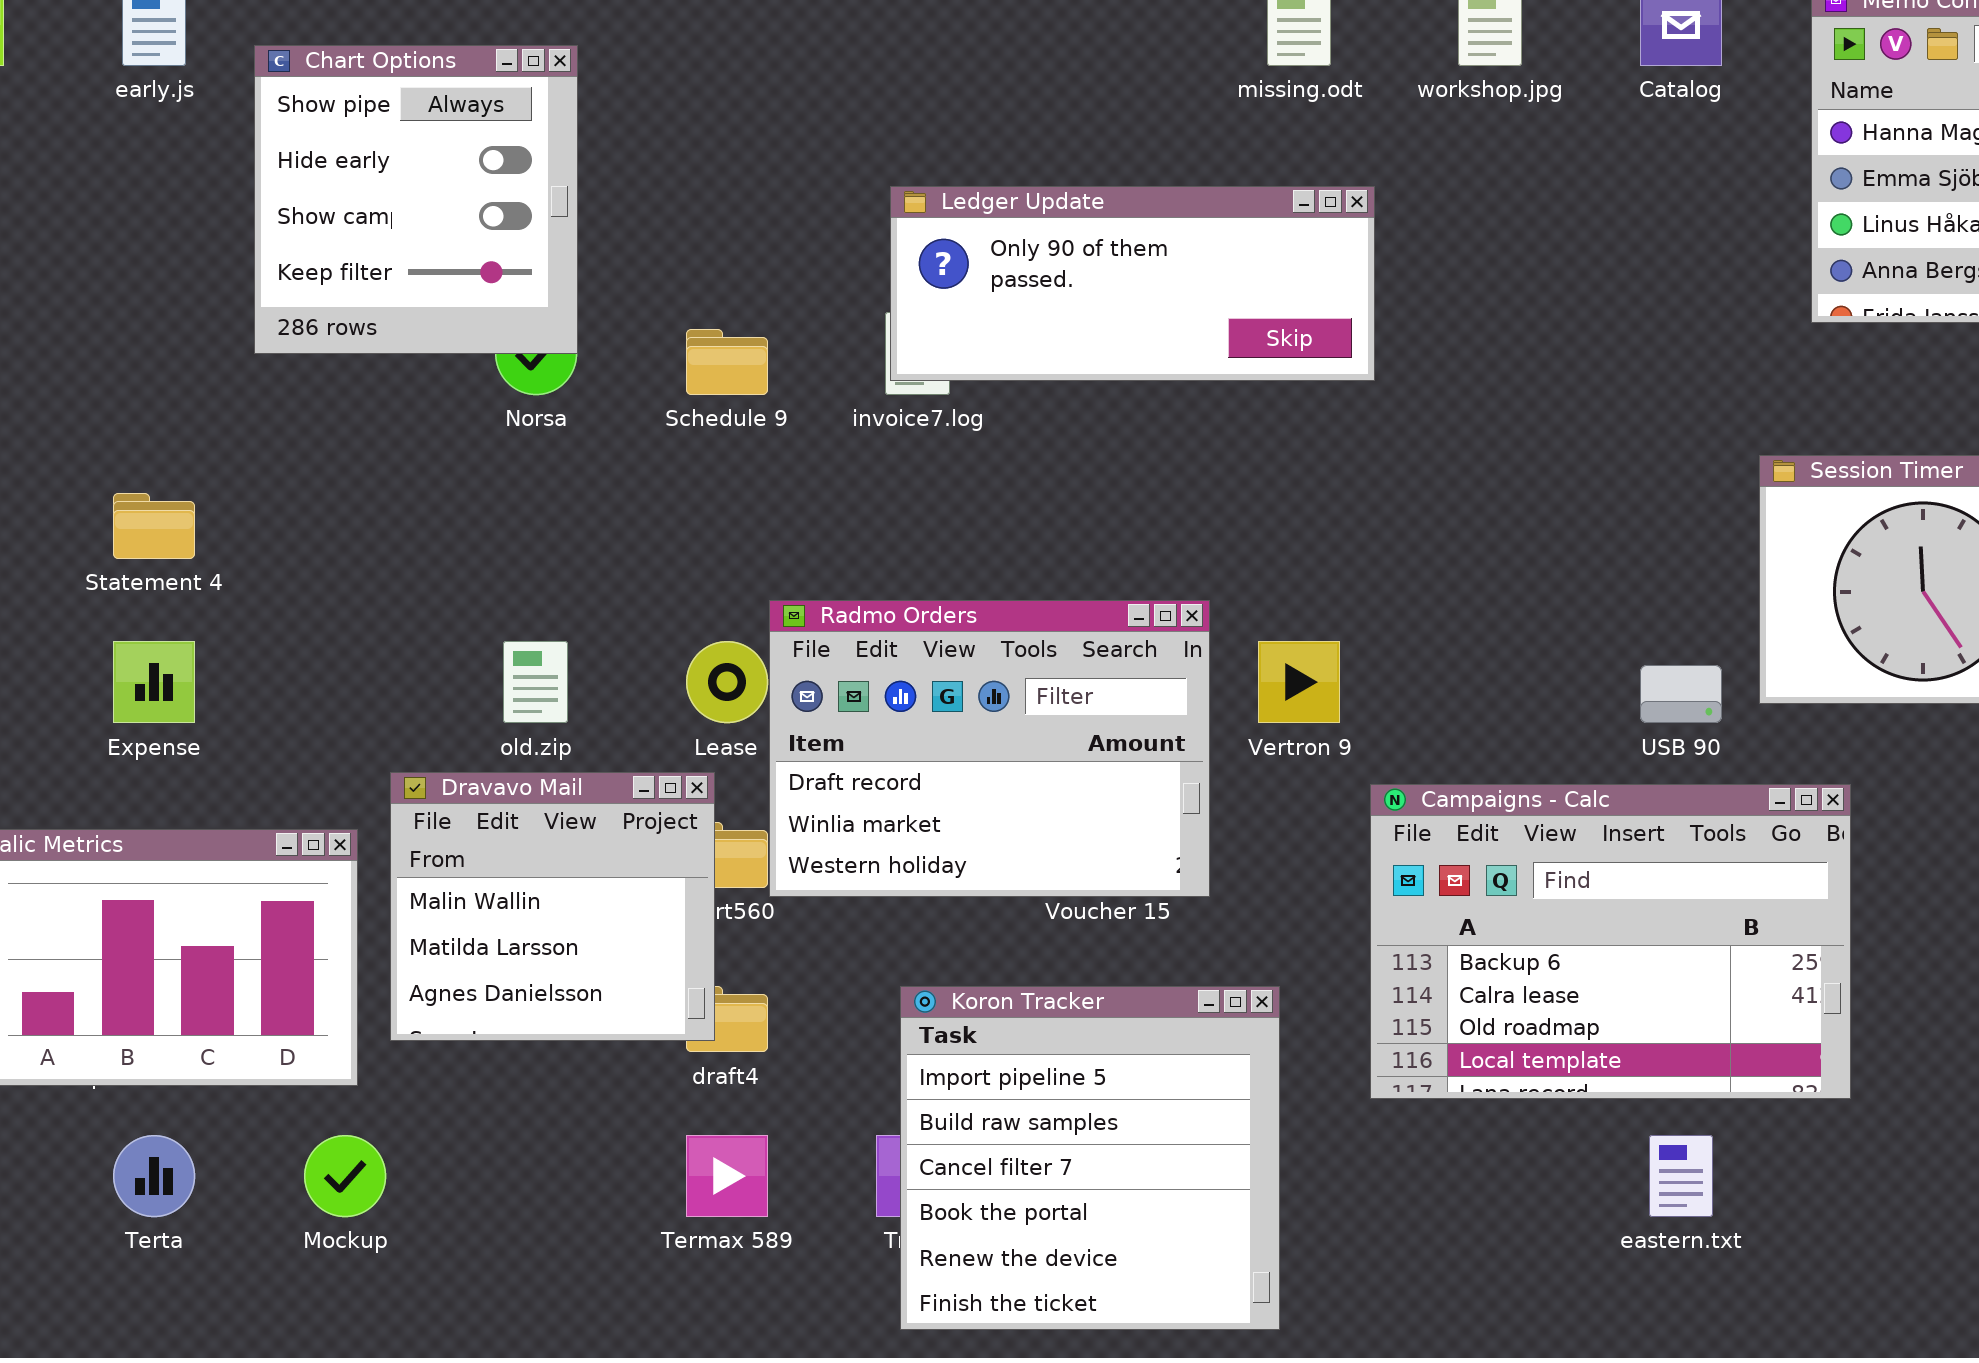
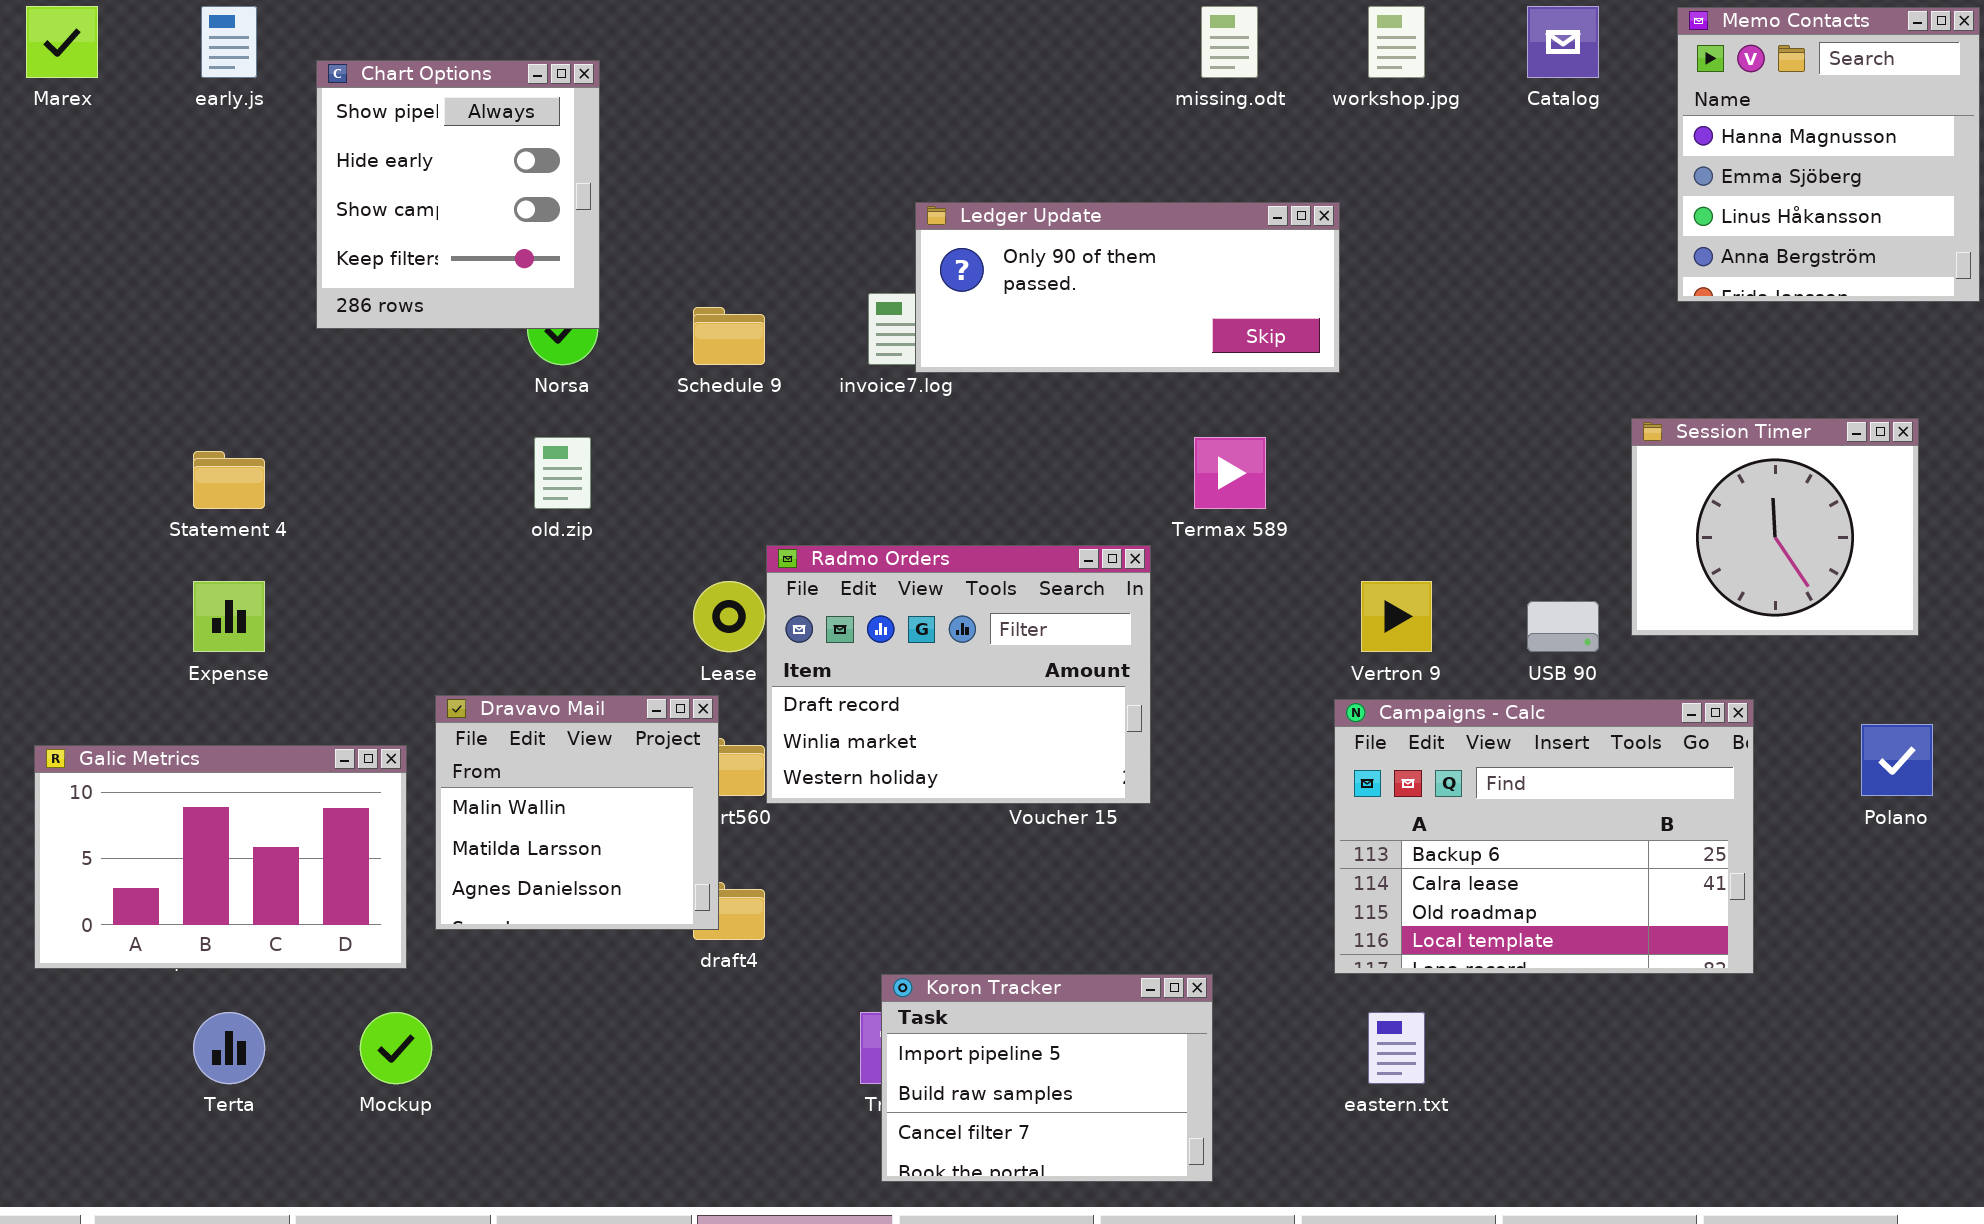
Ledger Update: [890,186,1375,381] -> [915,202,1340,373], moved
old.zip: [503,641,568,723] -> [534,437,591,509], moved
Vertron 9: [1258,641,1340,723] -> [1361,581,1432,652], moved
Campaigns - Calc: [1370,784,1851,1099] -> [1334,699,1754,974], moved
Koron Tracker: [900,986,1280,1330] -> [881,974,1213,1182], resized
Termax 589: [686,1135,768,1217] -> [1194,437,1266,509], moved
eastern.txt: [1649,1135,1713,1217] -> [1368,1012,1425,1084], moved

